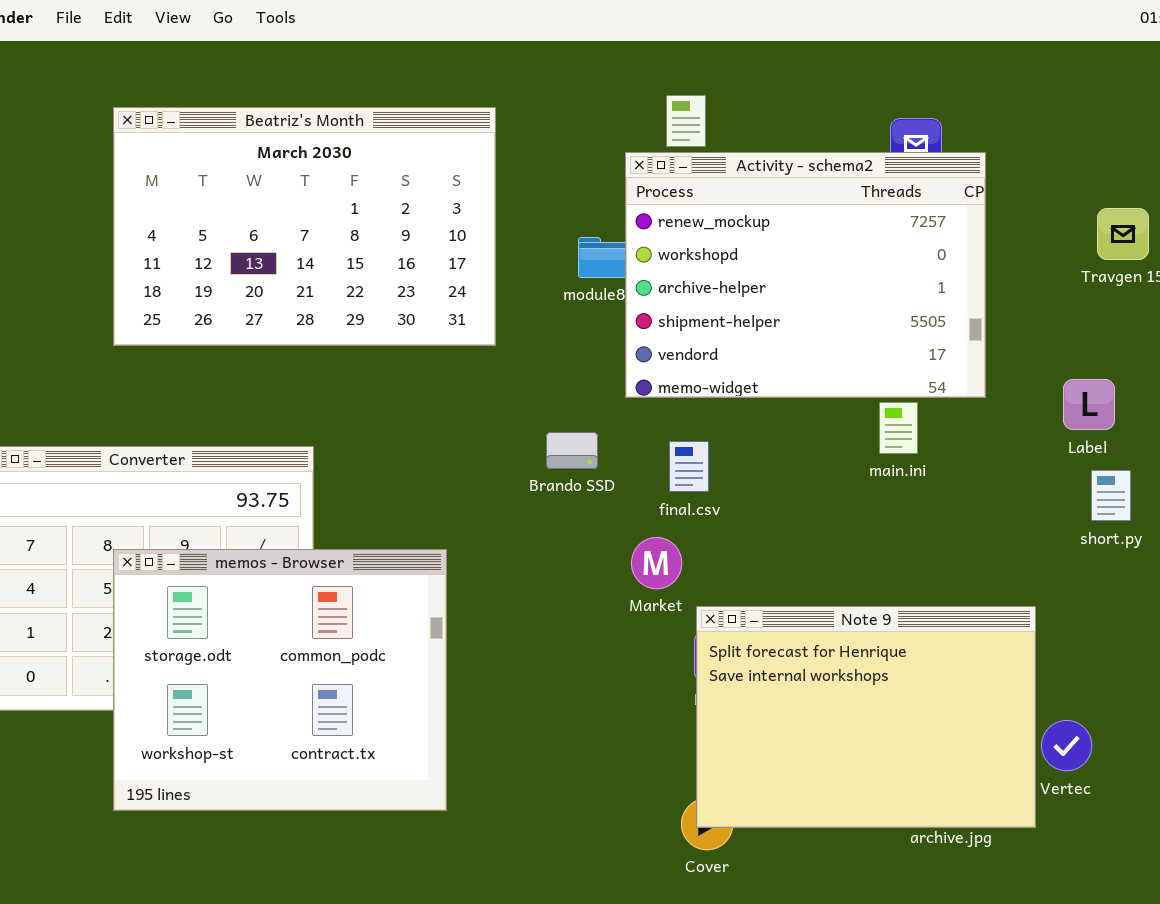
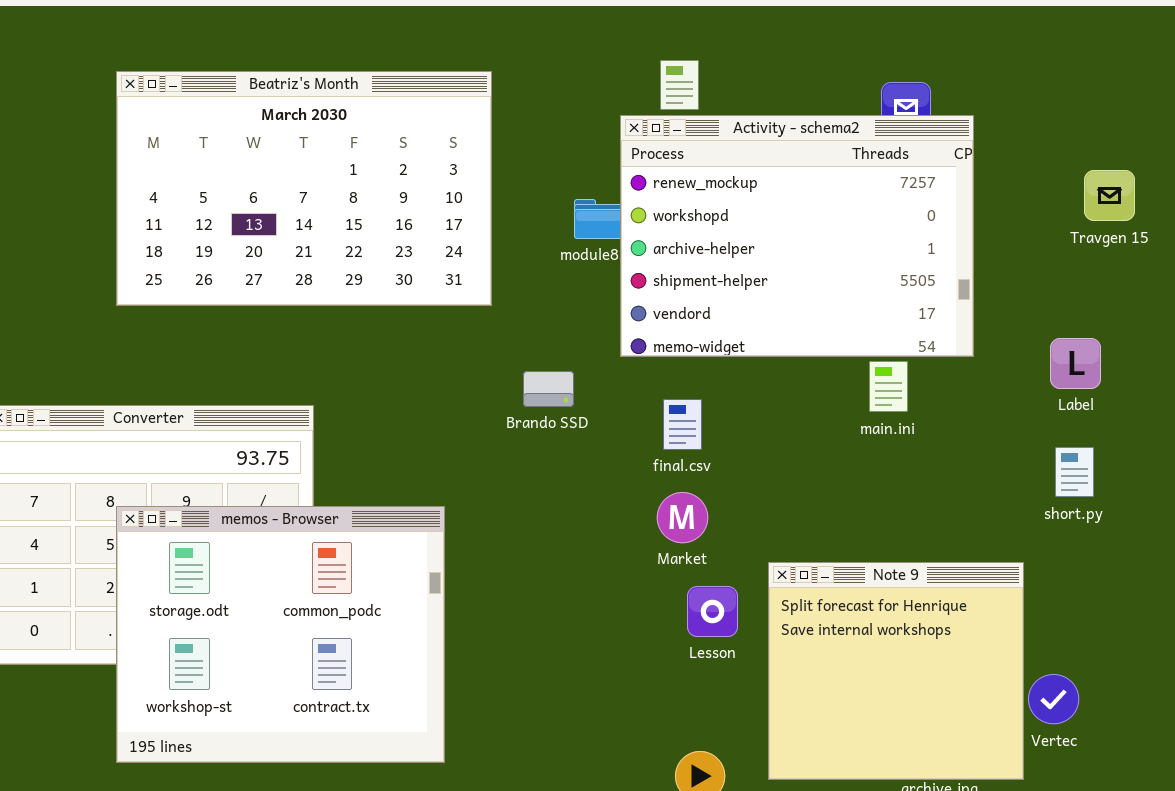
Brando SSD: [546,432,598,469] -> [523,371,574,407], moved
short.py: [1091,470,1131,521] -> [1055,447,1094,497], moved
Market: [631,537,682,589] -> [657,492,708,543], moved
Note 9: [696,606,1036,828] -> [768,562,1024,780], resized

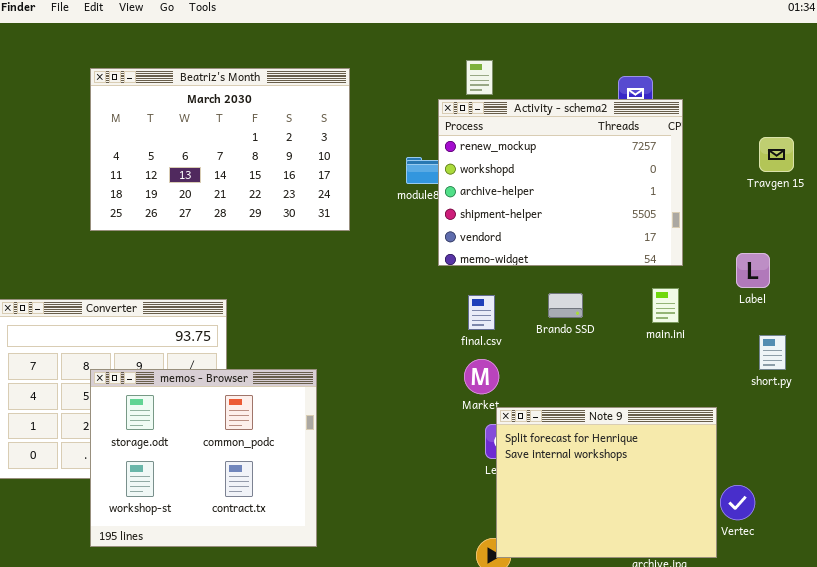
main.ini: [869,361,908,412] -> [652,288,679,323], moved
Brando SSD: [523,371,574,407] -> [548,293,583,318], moved
short.py: [1055,447,1094,497] -> [759,335,786,370], moved
Note 9: [768,562,1024,780] -> [496,407,717,558], resized

